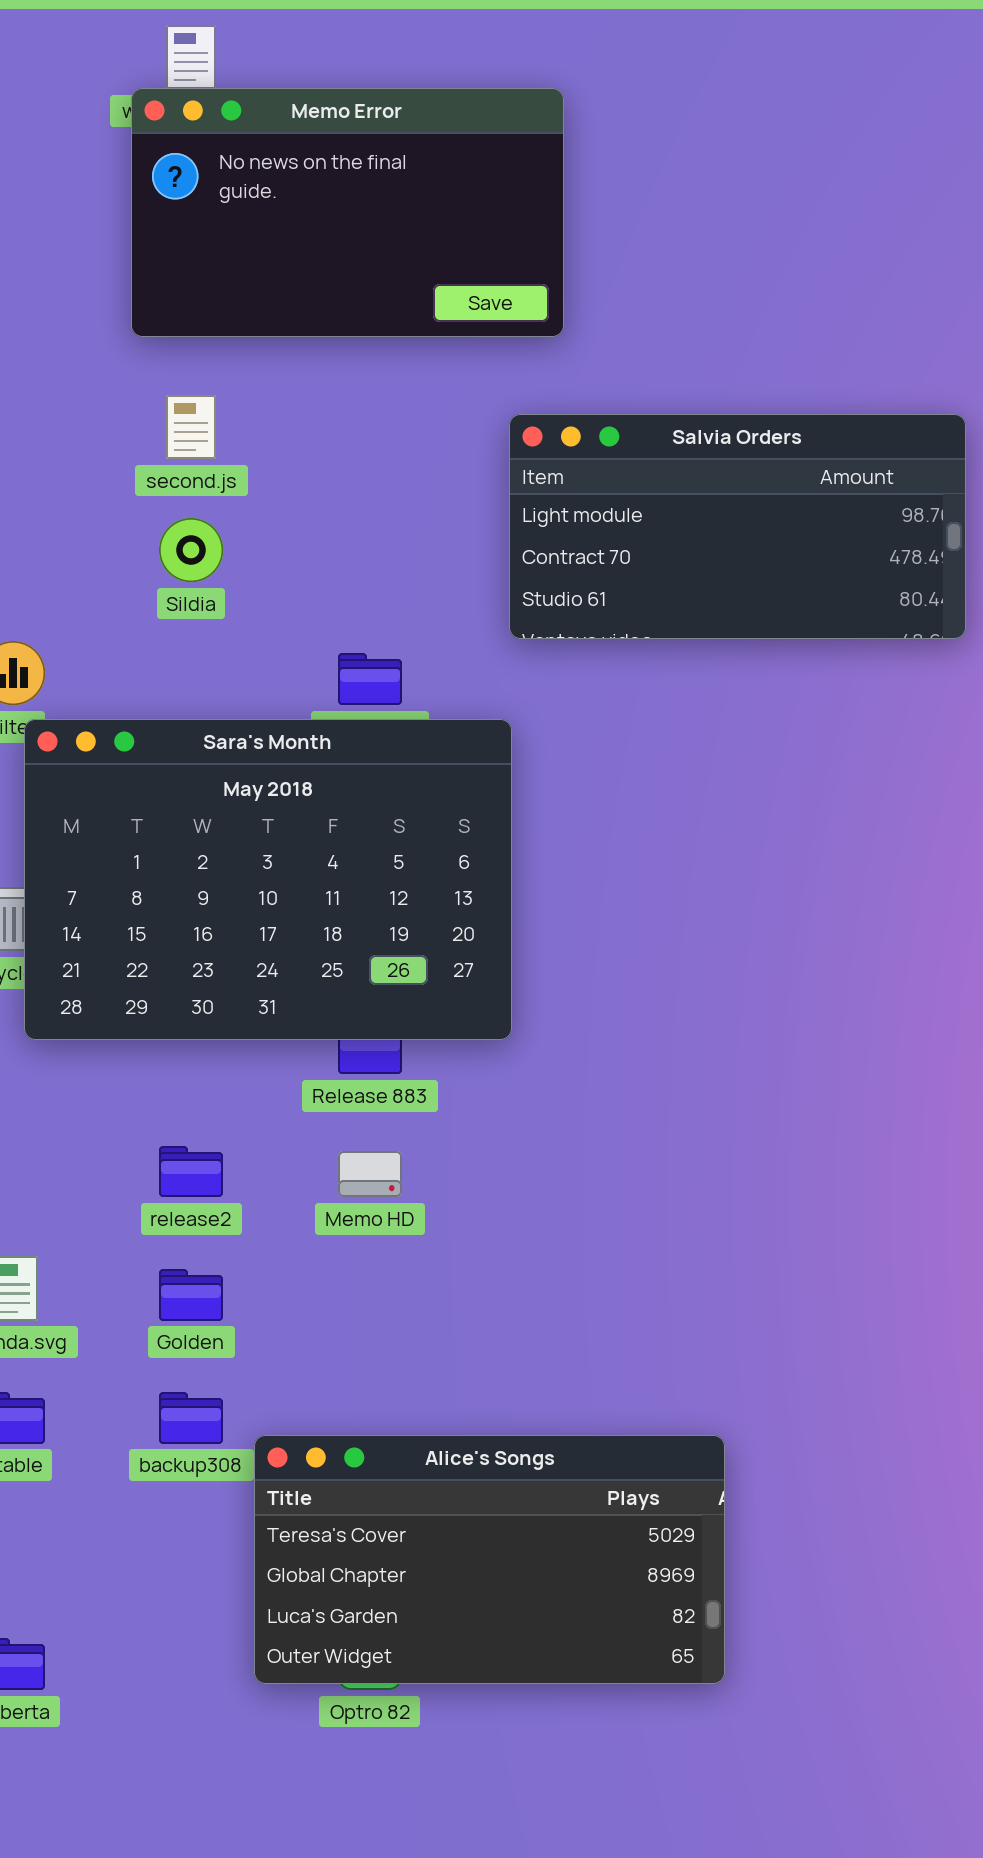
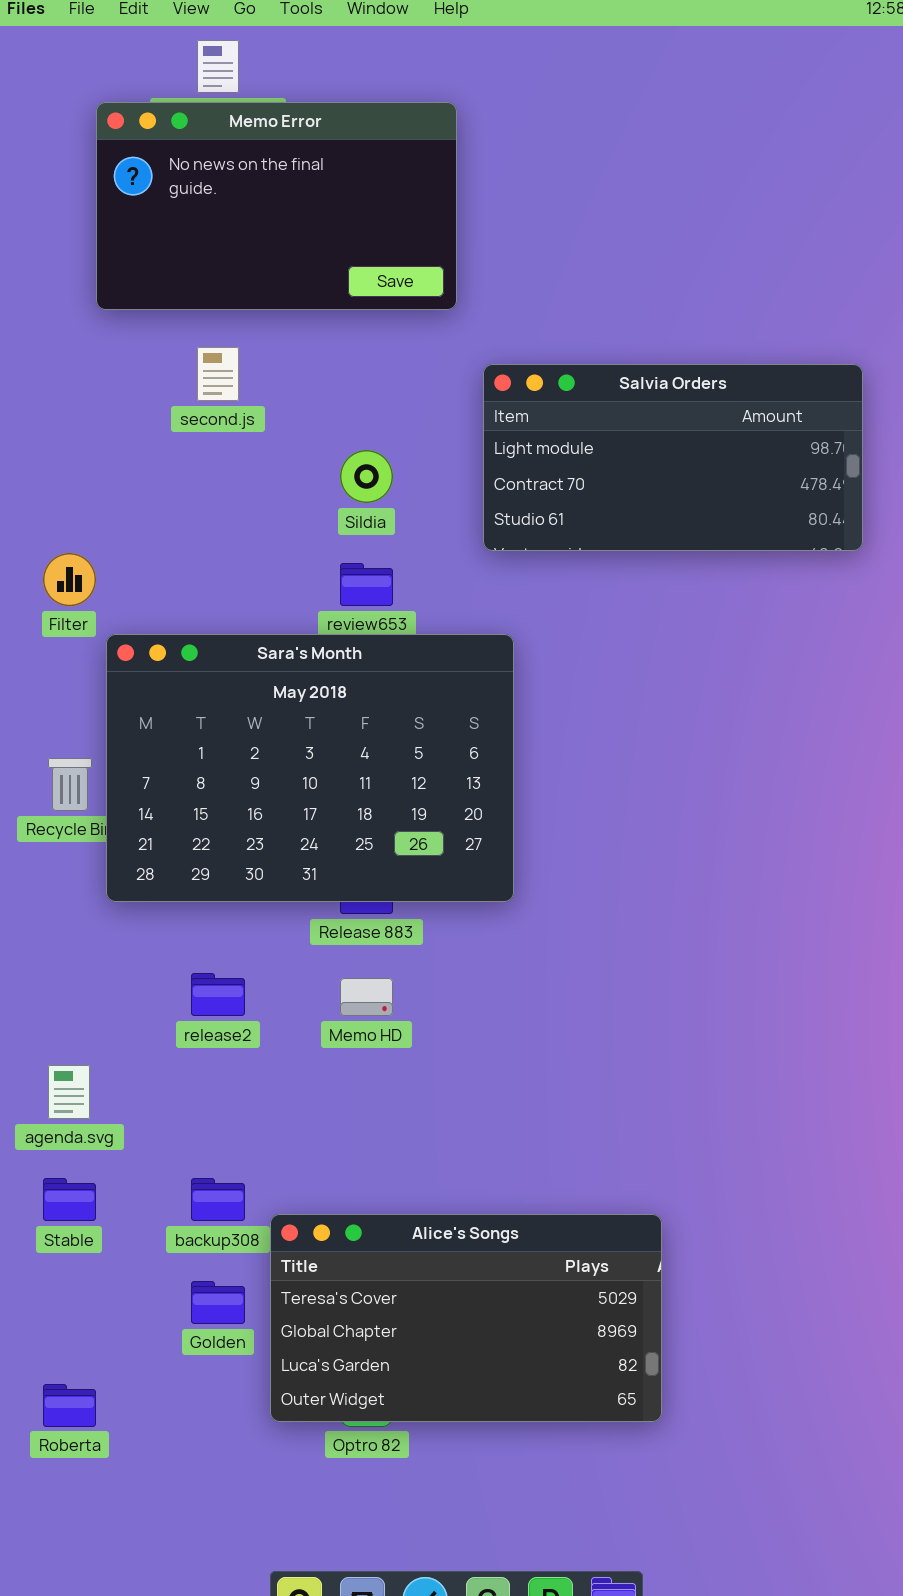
Memo Error: [131,88,564,337] -> [96,102,457,310], moved
Sildia: [159,518,223,582] -> [340,450,393,503], moved
Sara's Month: [24,719,512,1040] -> [106,634,514,902], moved
Golden: [159,1269,223,1321] -> [191,1281,245,1324], moved

